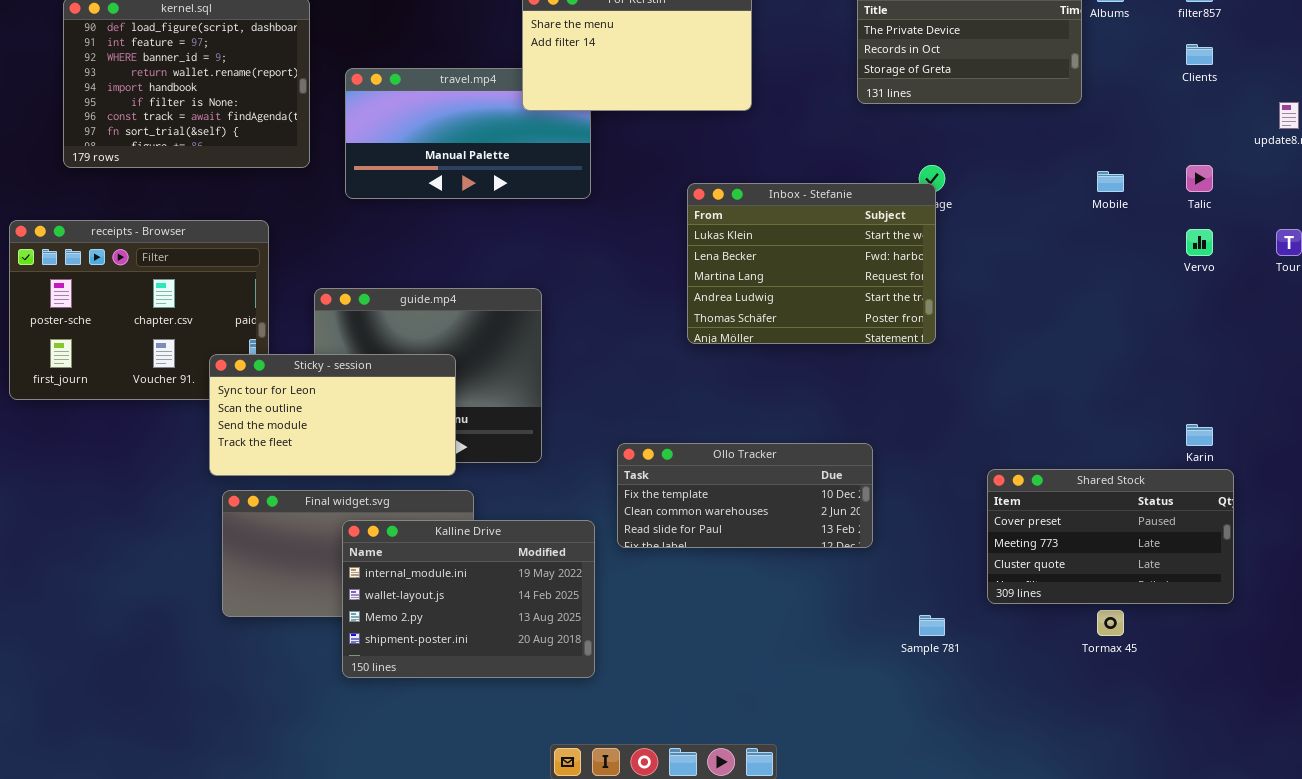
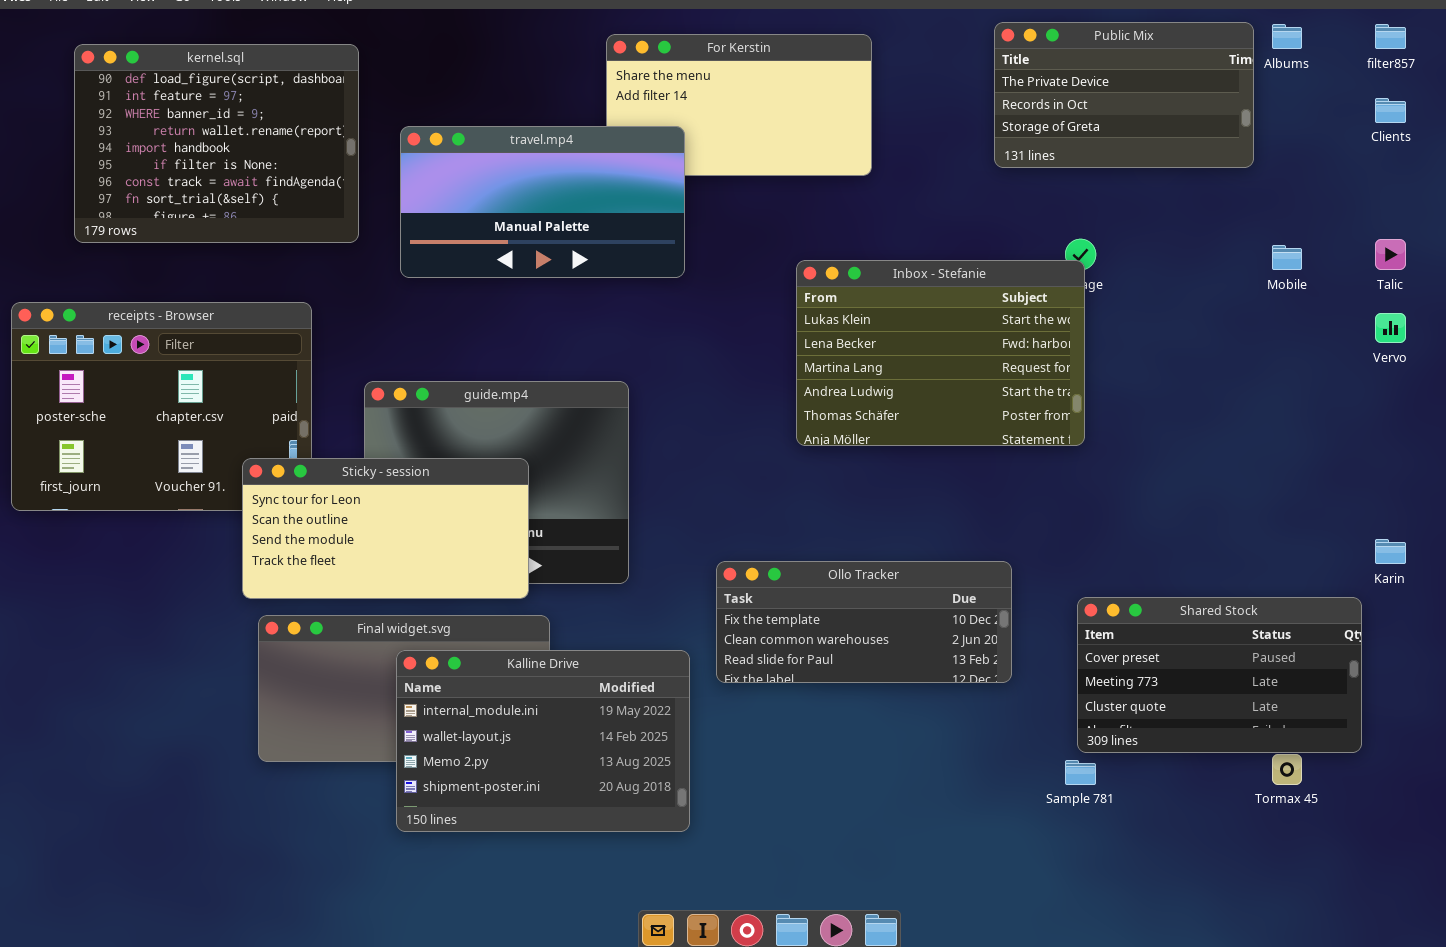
travel.mp4: [345,68,591,199] -> [400,126,685,278], raised
Shared Stock: [987,469,1234,604] -> [1077,597,1362,753], moved

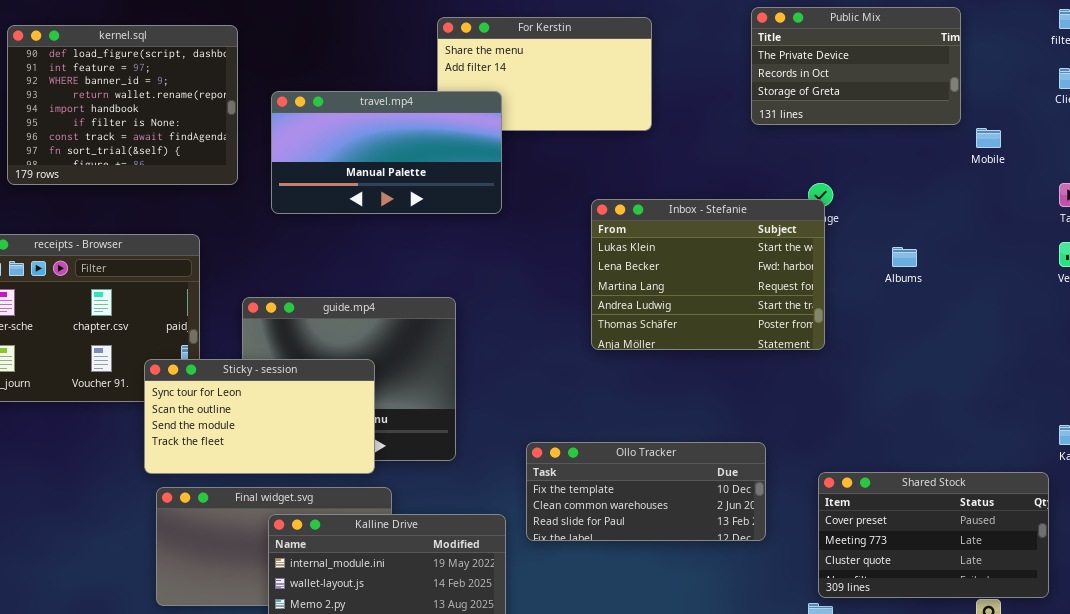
Albums: [1272,24,1302,49] -> [892,247,917,267], moved
Mobile: [1272,245,1302,270] -> [976,128,1001,148], moved

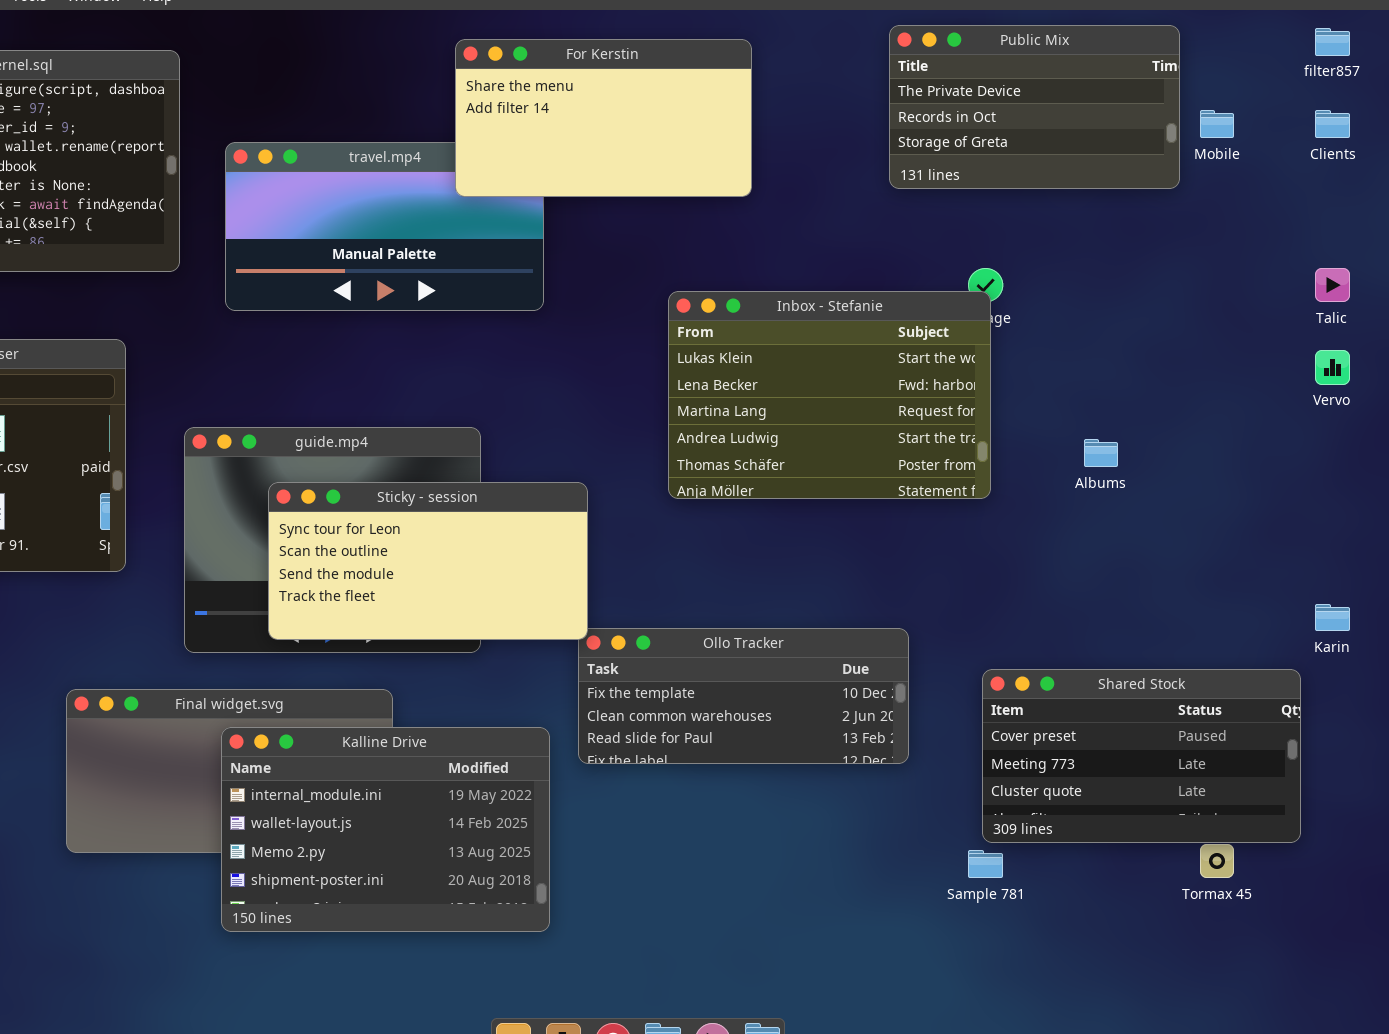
For Kerstin: [437,17,652,131] -> [455,39,752,197], raised
Mobile: [976,128,1001,148] -> [1200,110,1234,138], moved
Albums: [892,247,917,267] -> [1084,439,1118,467], moved
Sticky - session: [144,359,375,474] -> [268,482,588,640], moved

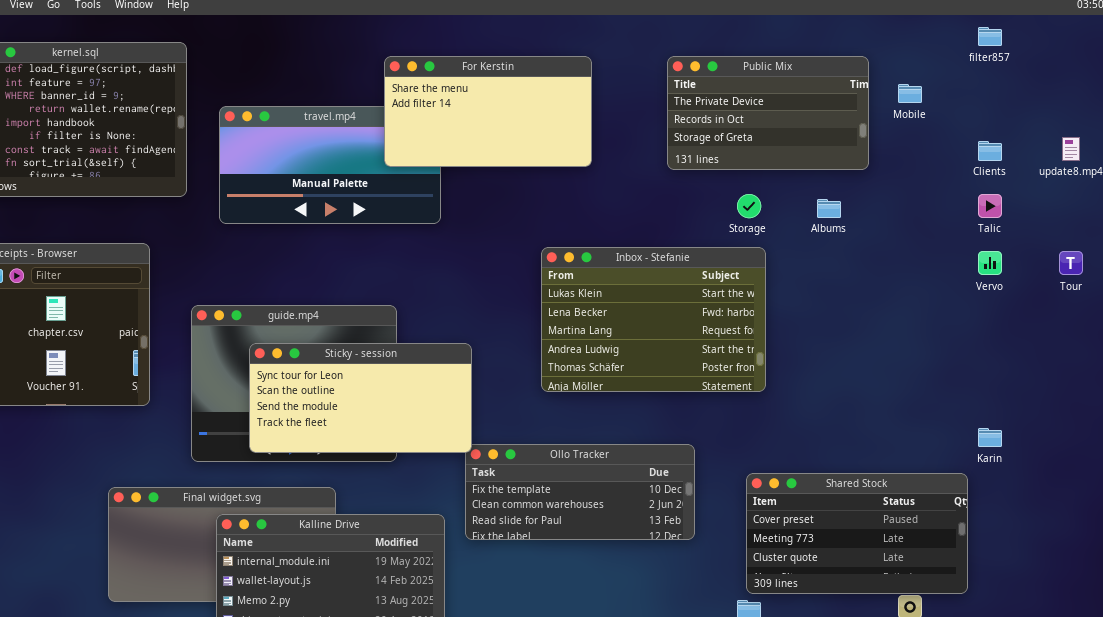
Public Mix: [889,25,1180,189] -> [667,56,869,170], moved
For Kerstin: [455,39,752,197] -> [384,56,592,167], moved
Clients: [1315,110,1350,138] -> [978,141,1002,161], moved
Inbox - Stefanie: [668,291,991,499] -> [541,247,766,392], moved
Albums: [1084,439,1118,467] -> [817,199,841,218], moved

